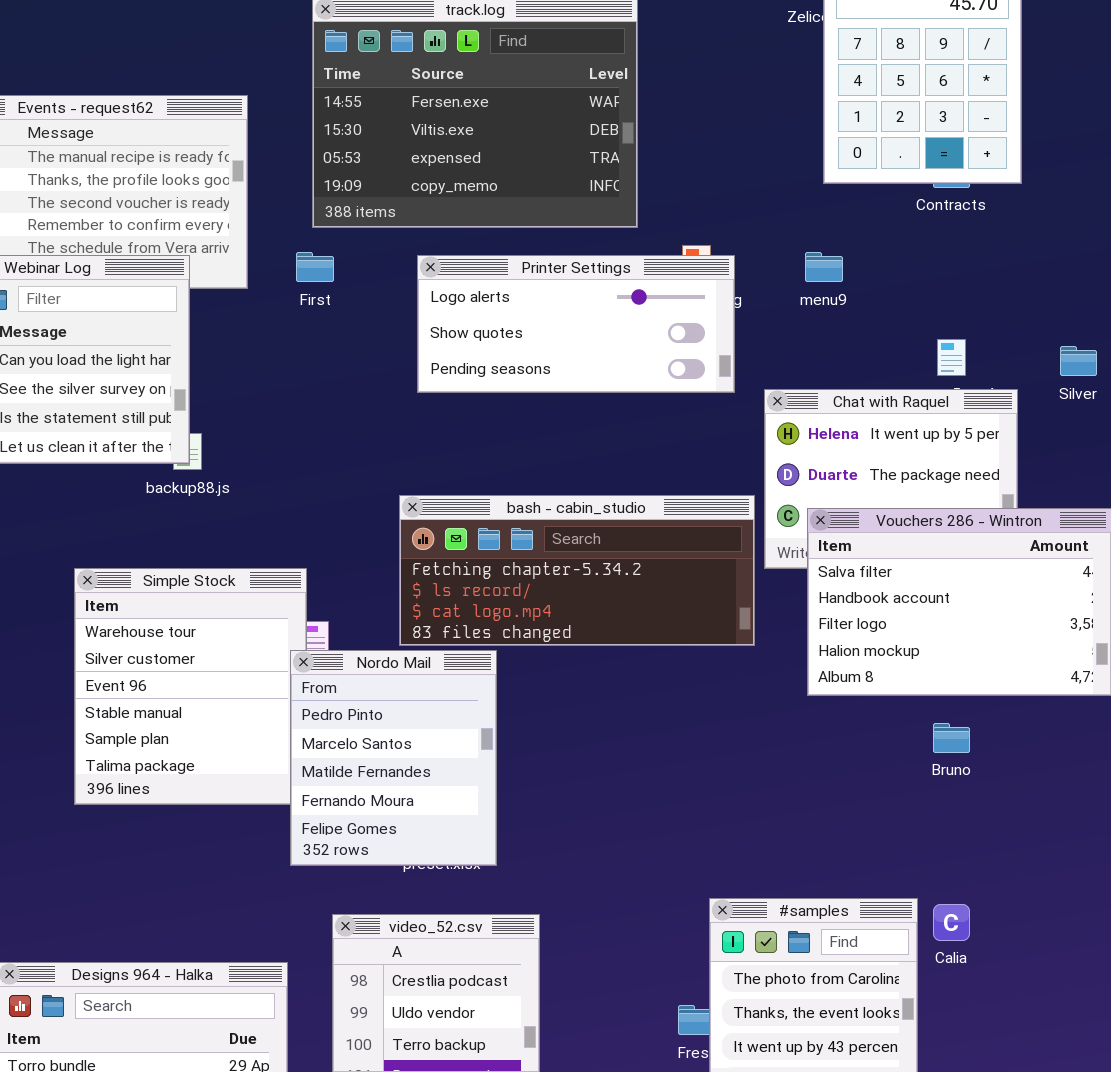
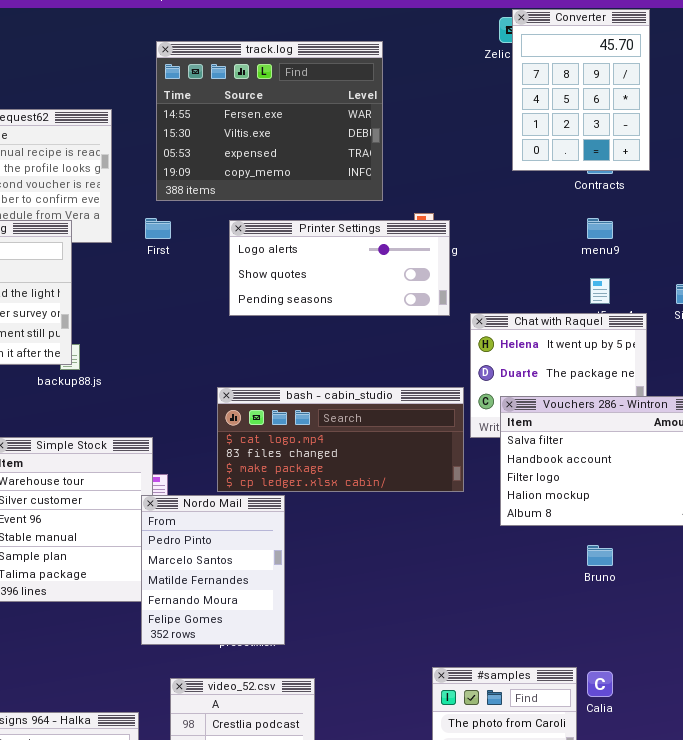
menu9: [805,252,843,282] -> [587,218,613,239], moved
bash - cabin_studio: [399,495,755,646] -> [217,387,464,492], scrolled down 2 rows

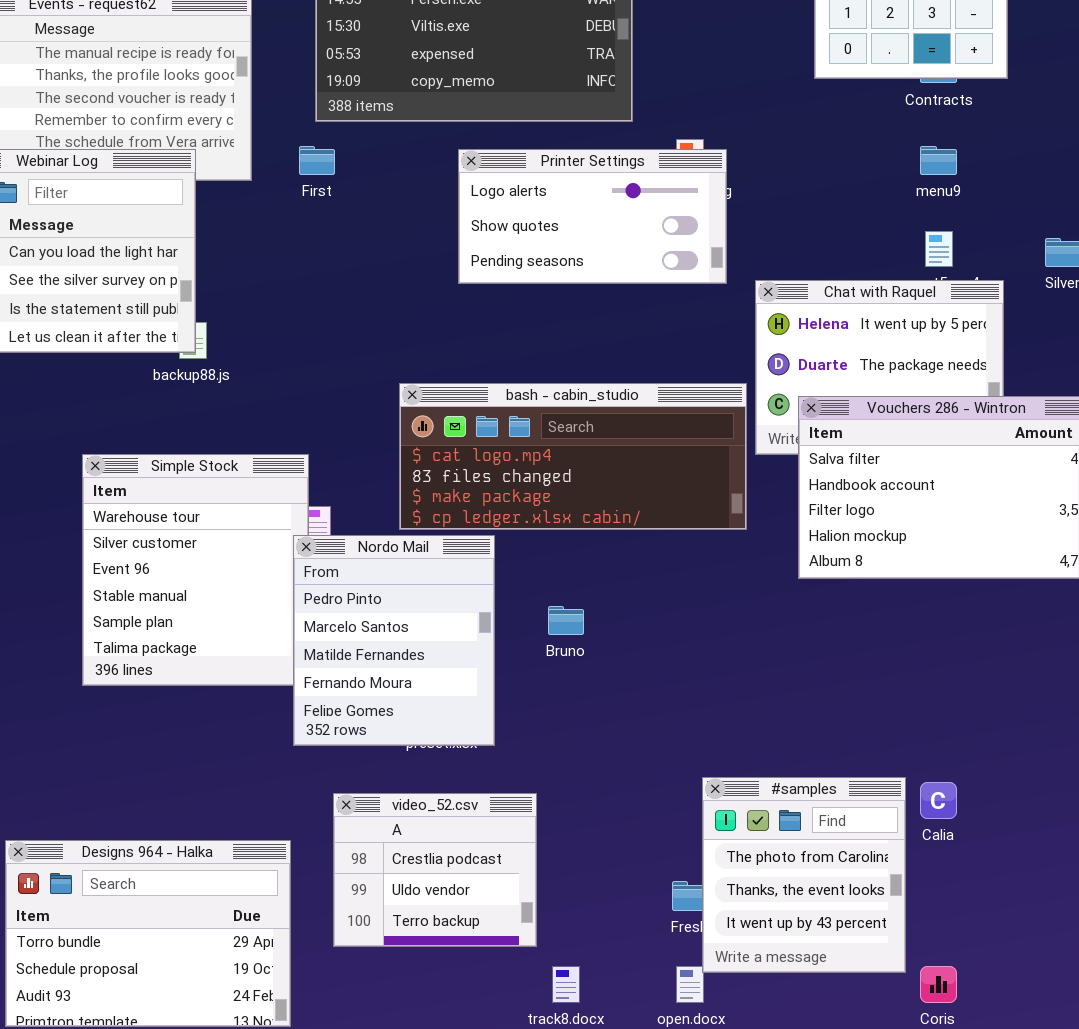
Printer Settings: [229,220,450,316] -> [458,149,727,284], resized
Bruno: [587,545,613,566] -> [548,606,584,635], moved

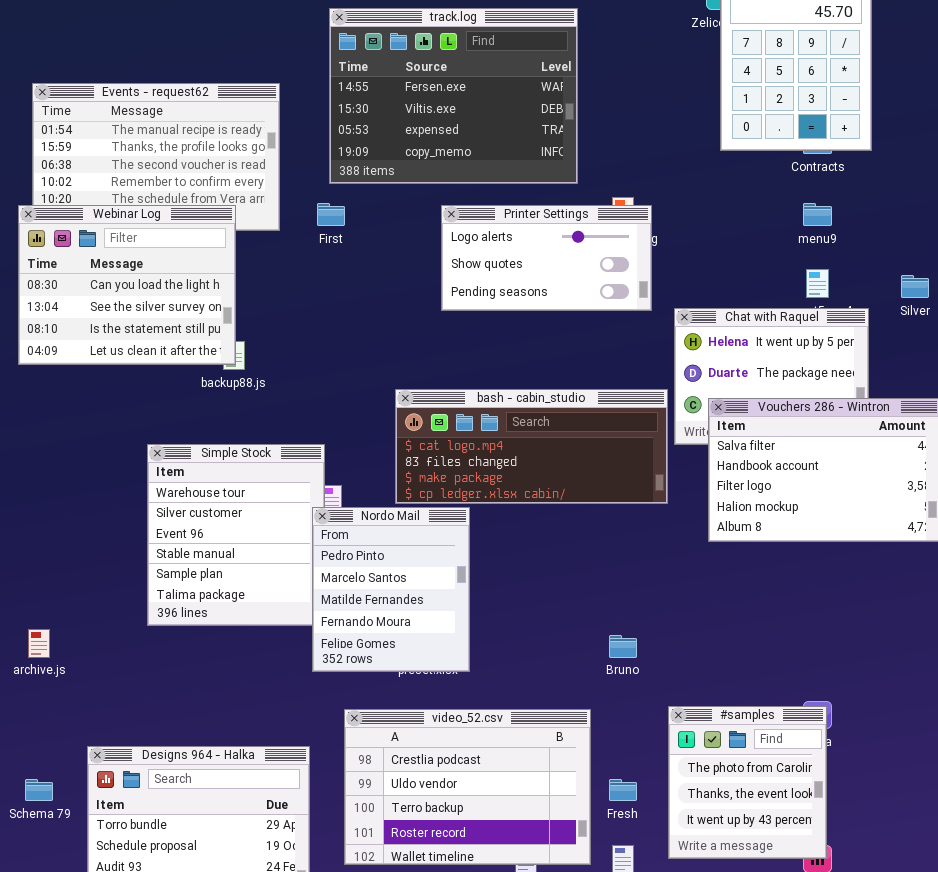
Bruno: [548,606,584,635] -> [609,635,637,658], moved
#samples: [702,777,906,973] -> [668,706,827,859], moved
video_52.csv: [333,793,537,947] -> [344,709,591,865], resized

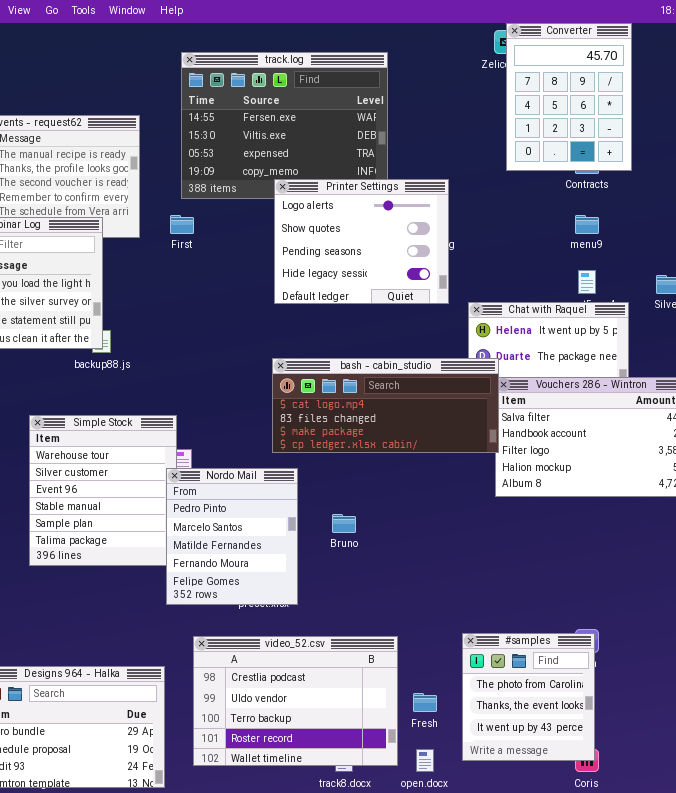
Printer Settings: [441,205,652,311] -> [274,179,449,304], resized
bash - cabin_studio: [395,389,668,504] -> [272,358,499,453], moved
Bruno: [609,635,637,658] -> [332,514,356,533], moved

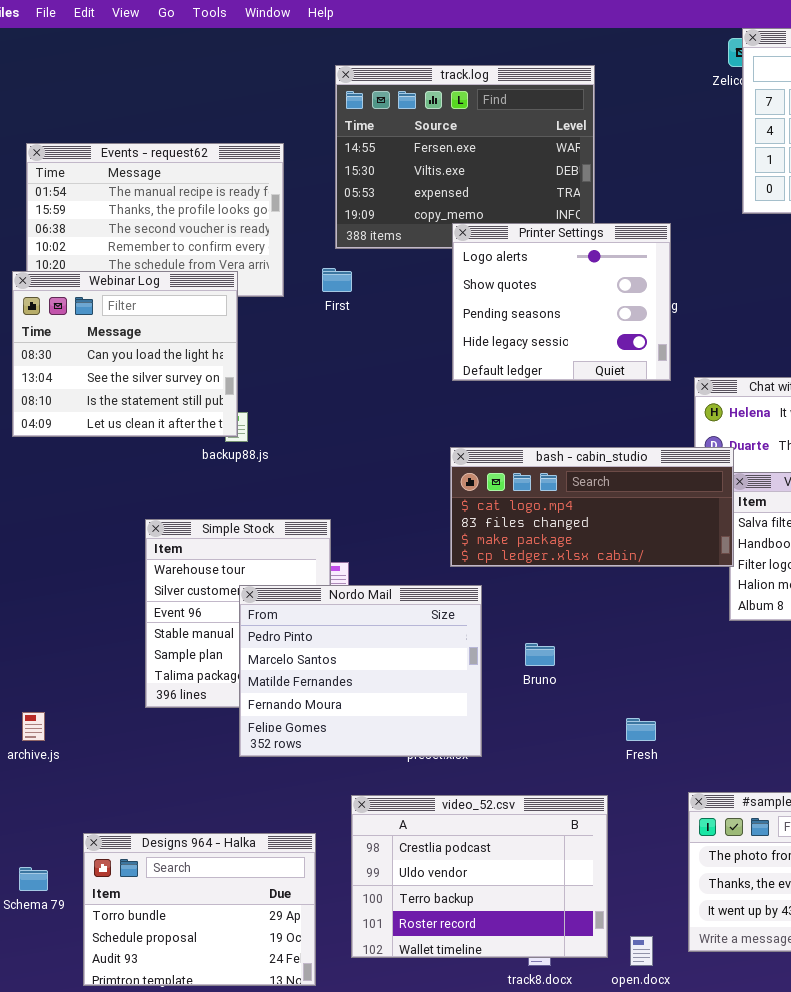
Nordo Mail: [166,468,298,605] -> [239,585,482,757], resized
Fresh: [413,693,437,712] -> [626,718,656,741], moved

